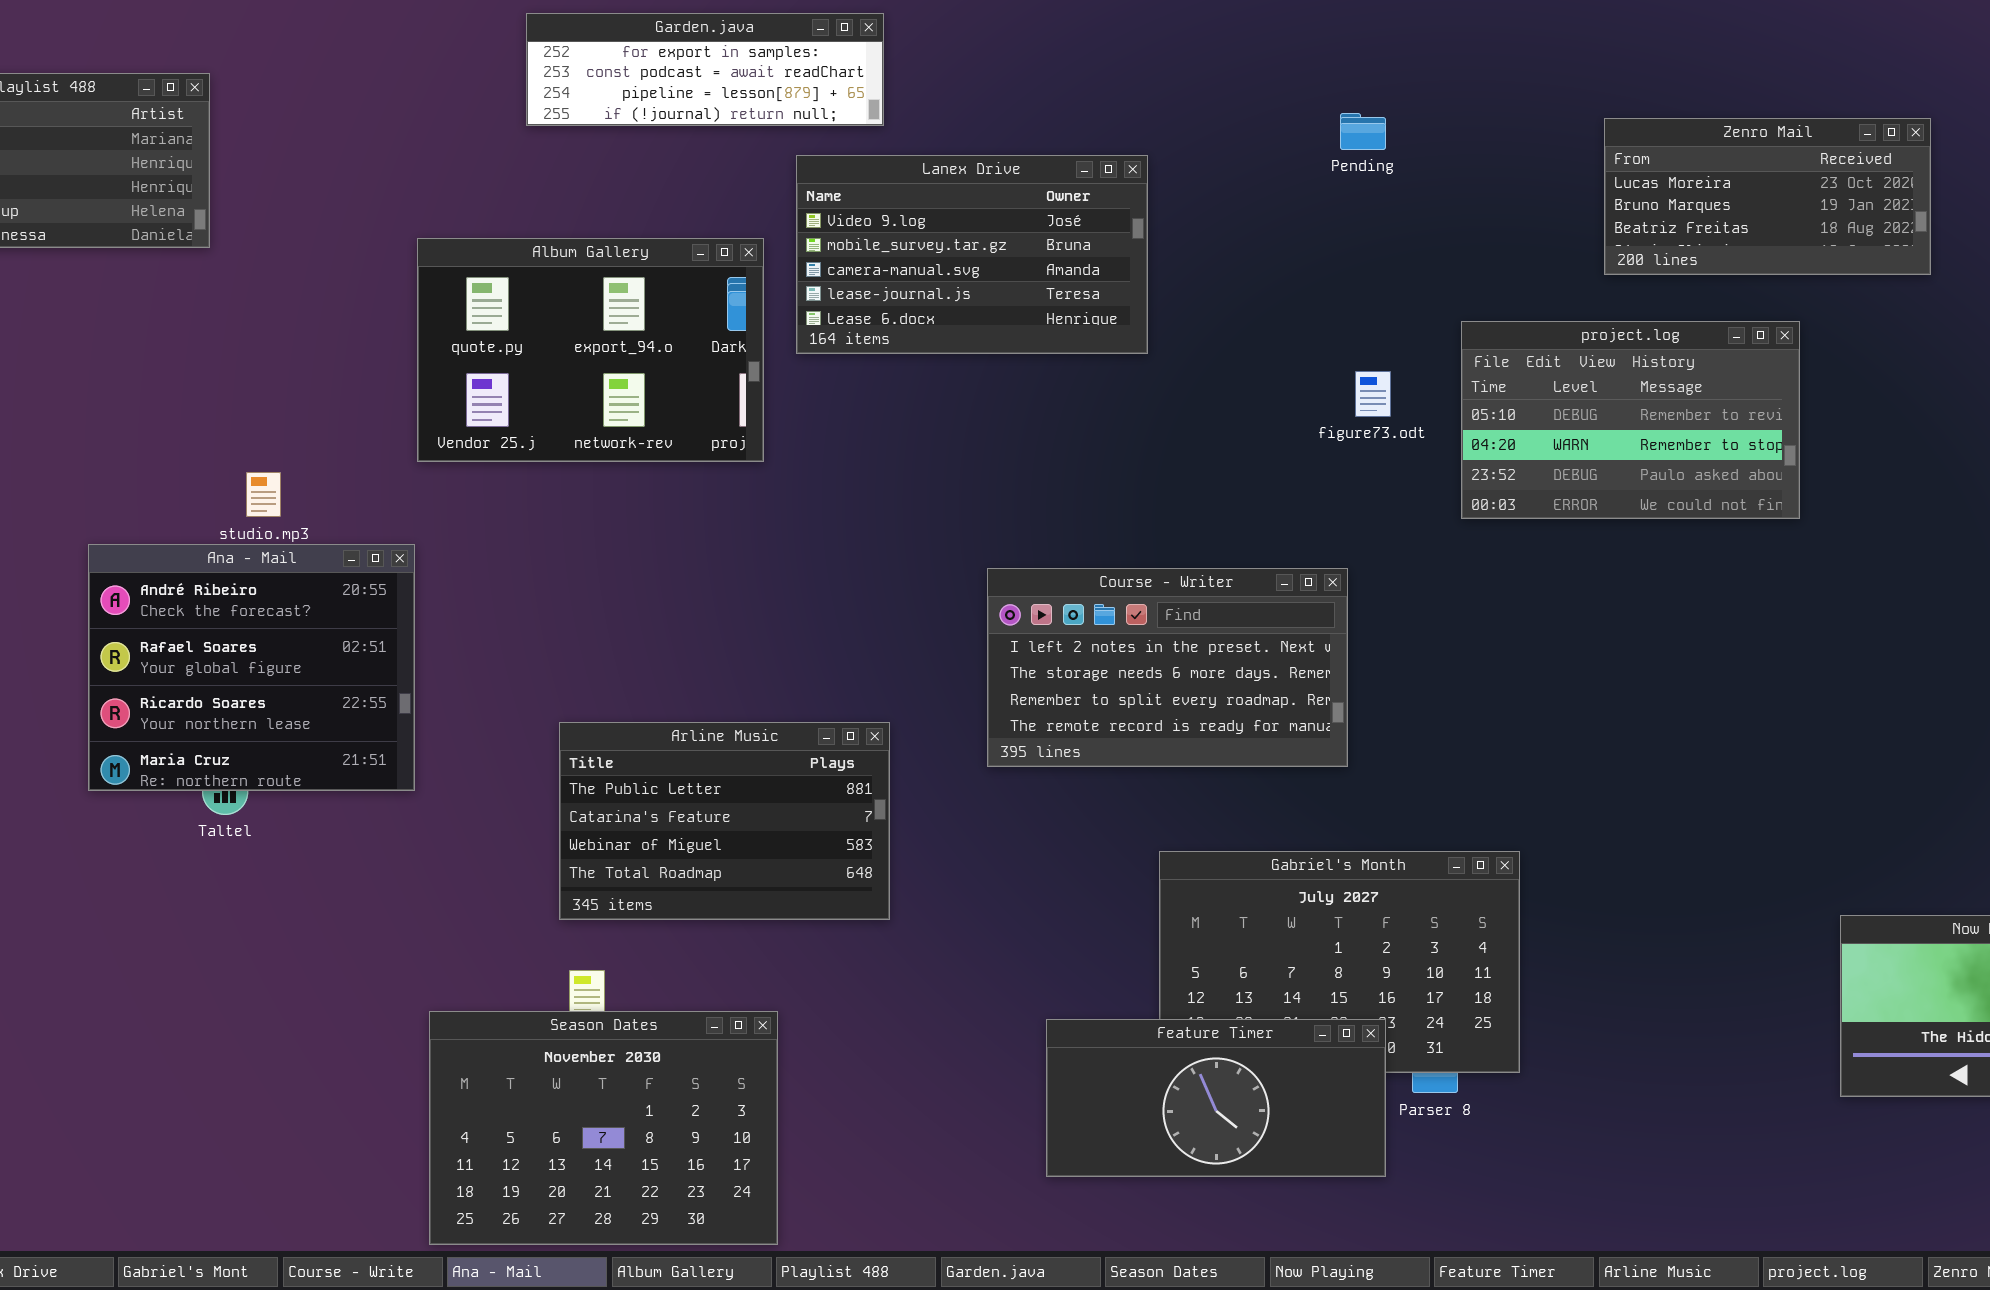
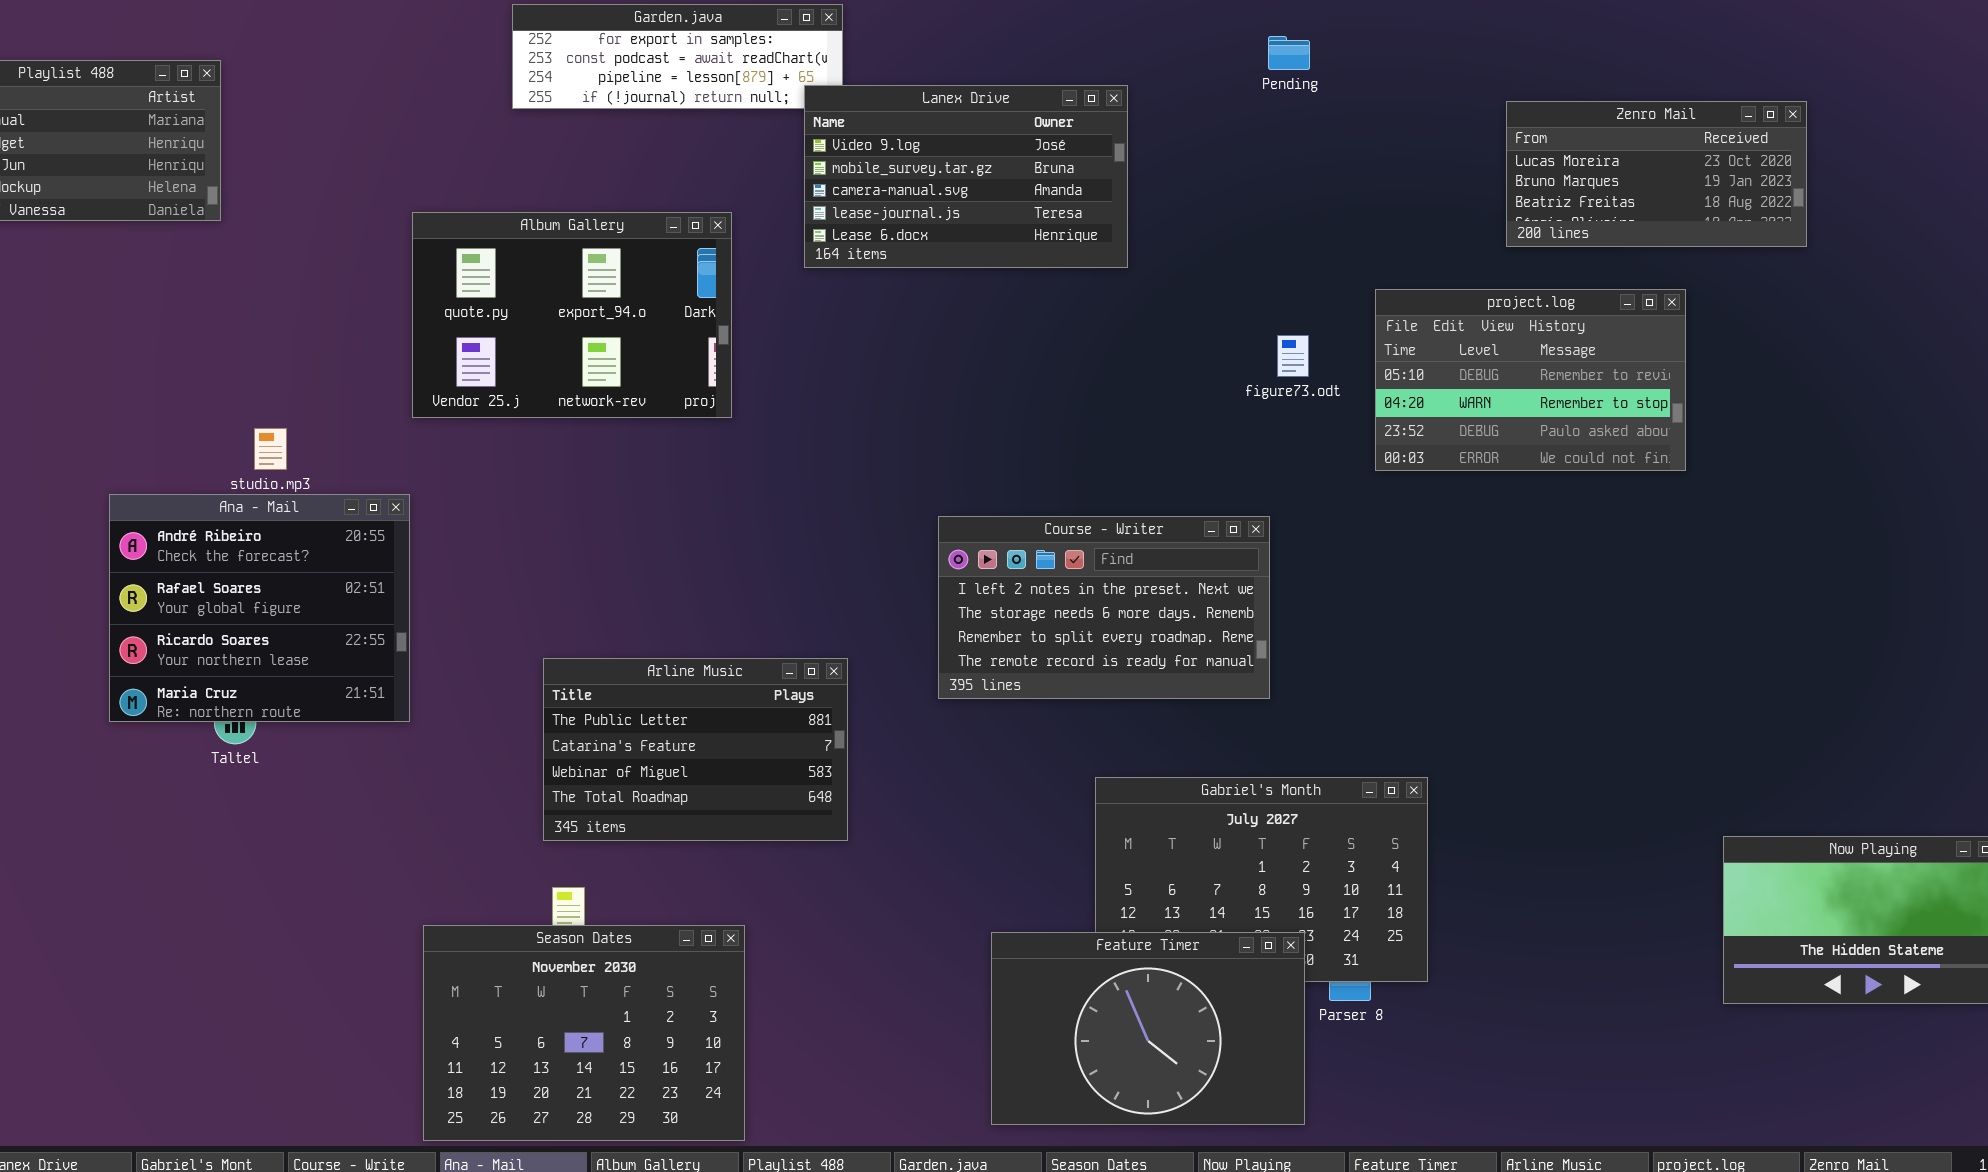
Pending: [1340,113,1386,150] -> [1268,36,1310,70], moved
Lanex Drive: [796,155,1148,354] -> [804,85,1128,268], moved
Feature Timer: [1046,1019,1386,1177] -> [991,932,1305,1125], resized

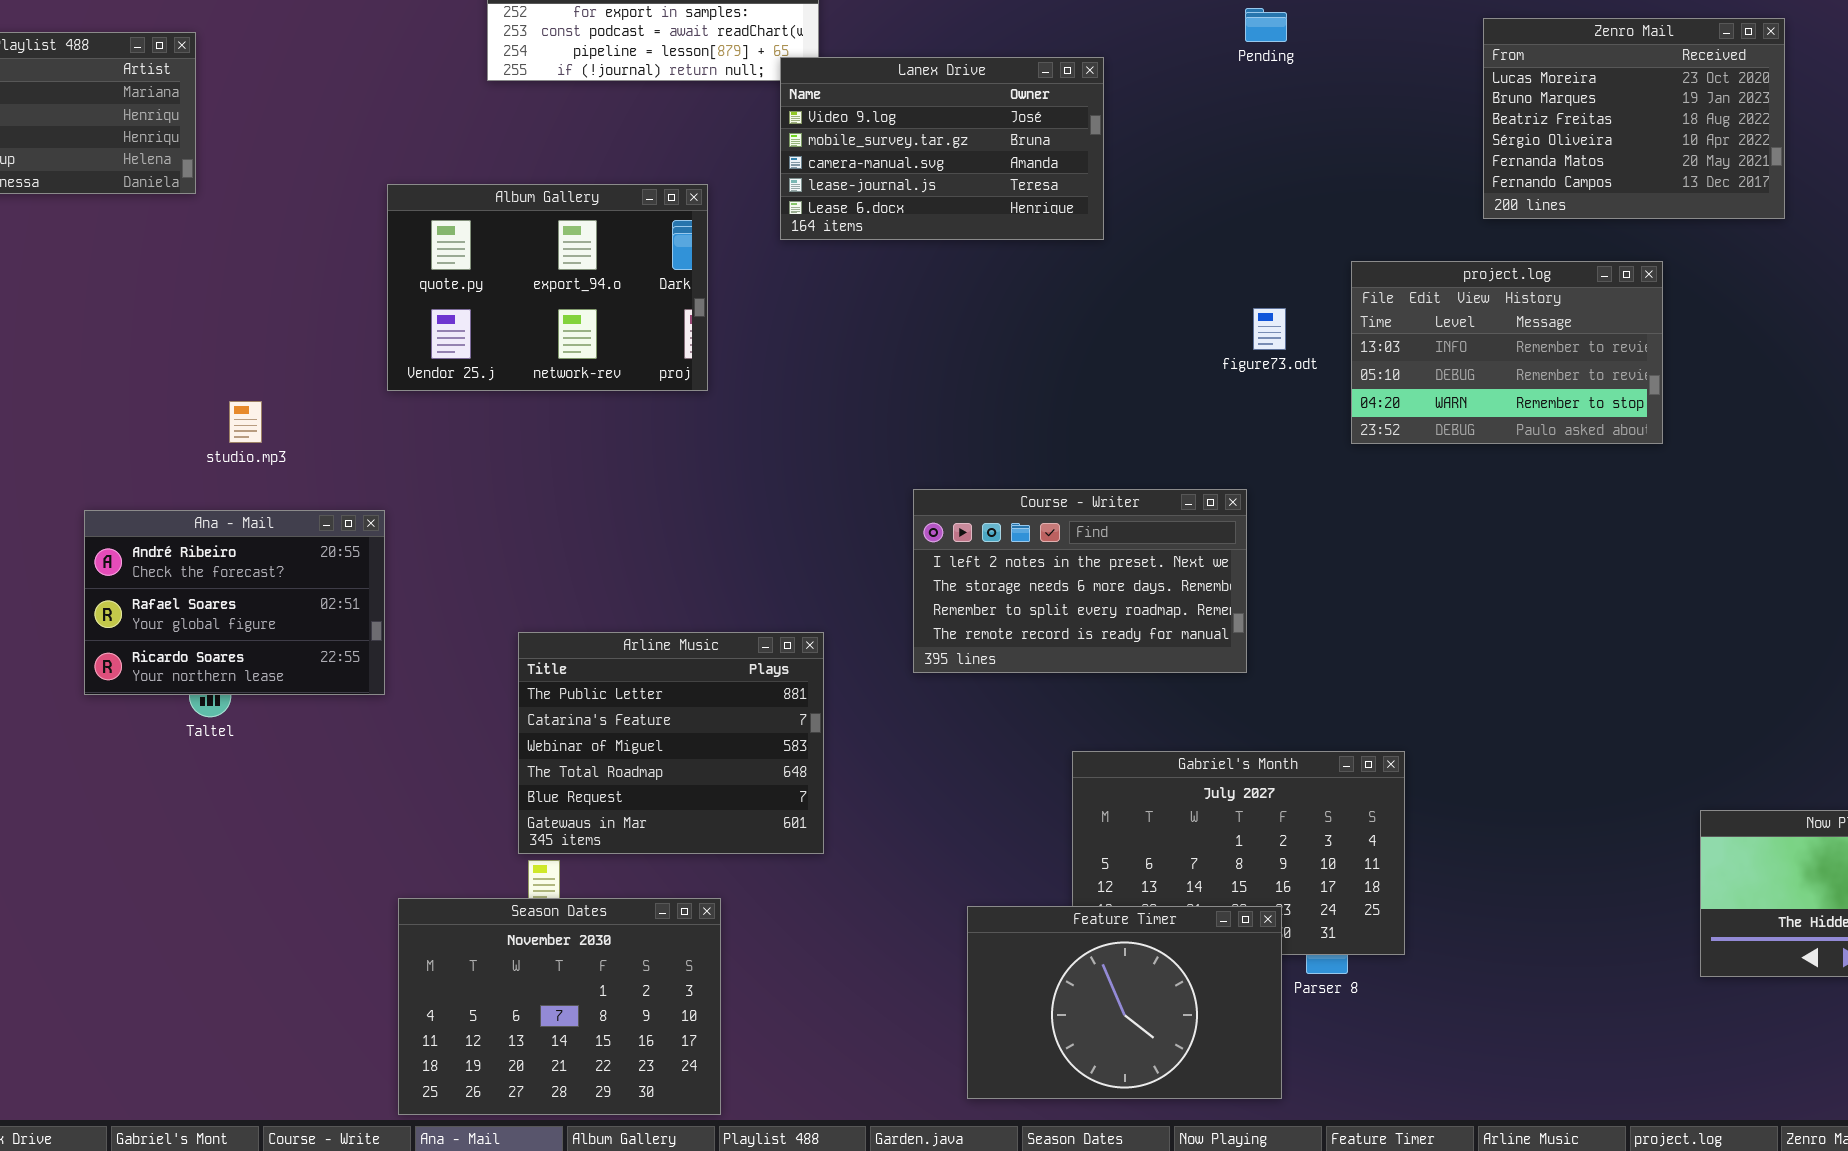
Zenro Mail: [1506,101,1807,247] -> [1483,18,1785,219], resized
project.log: [1375,289,1686,471] -> [1351,261,1663,444], scrolled up 1 row
Ana - Mail: [109,494,410,722] -> [84,510,385,695], resized
Arline Music: [543,658,848,841] -> [518,632,824,854], resized

